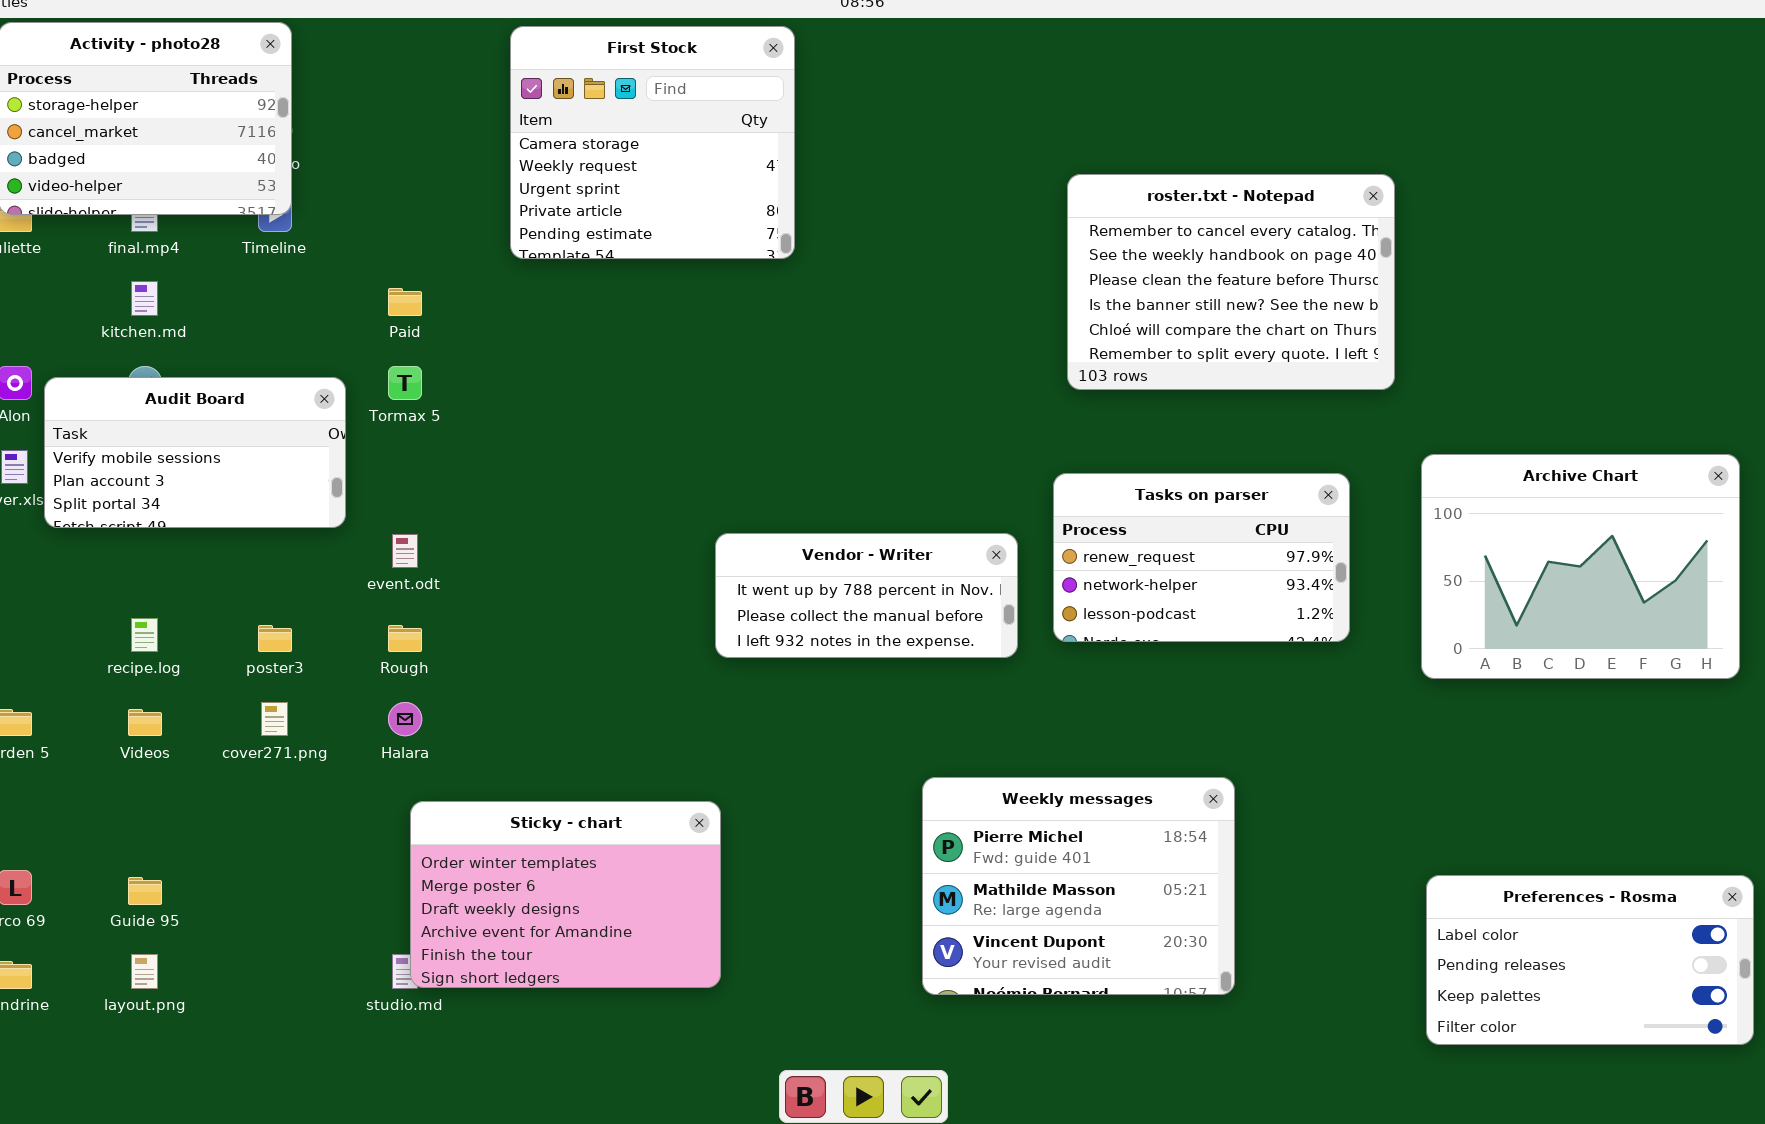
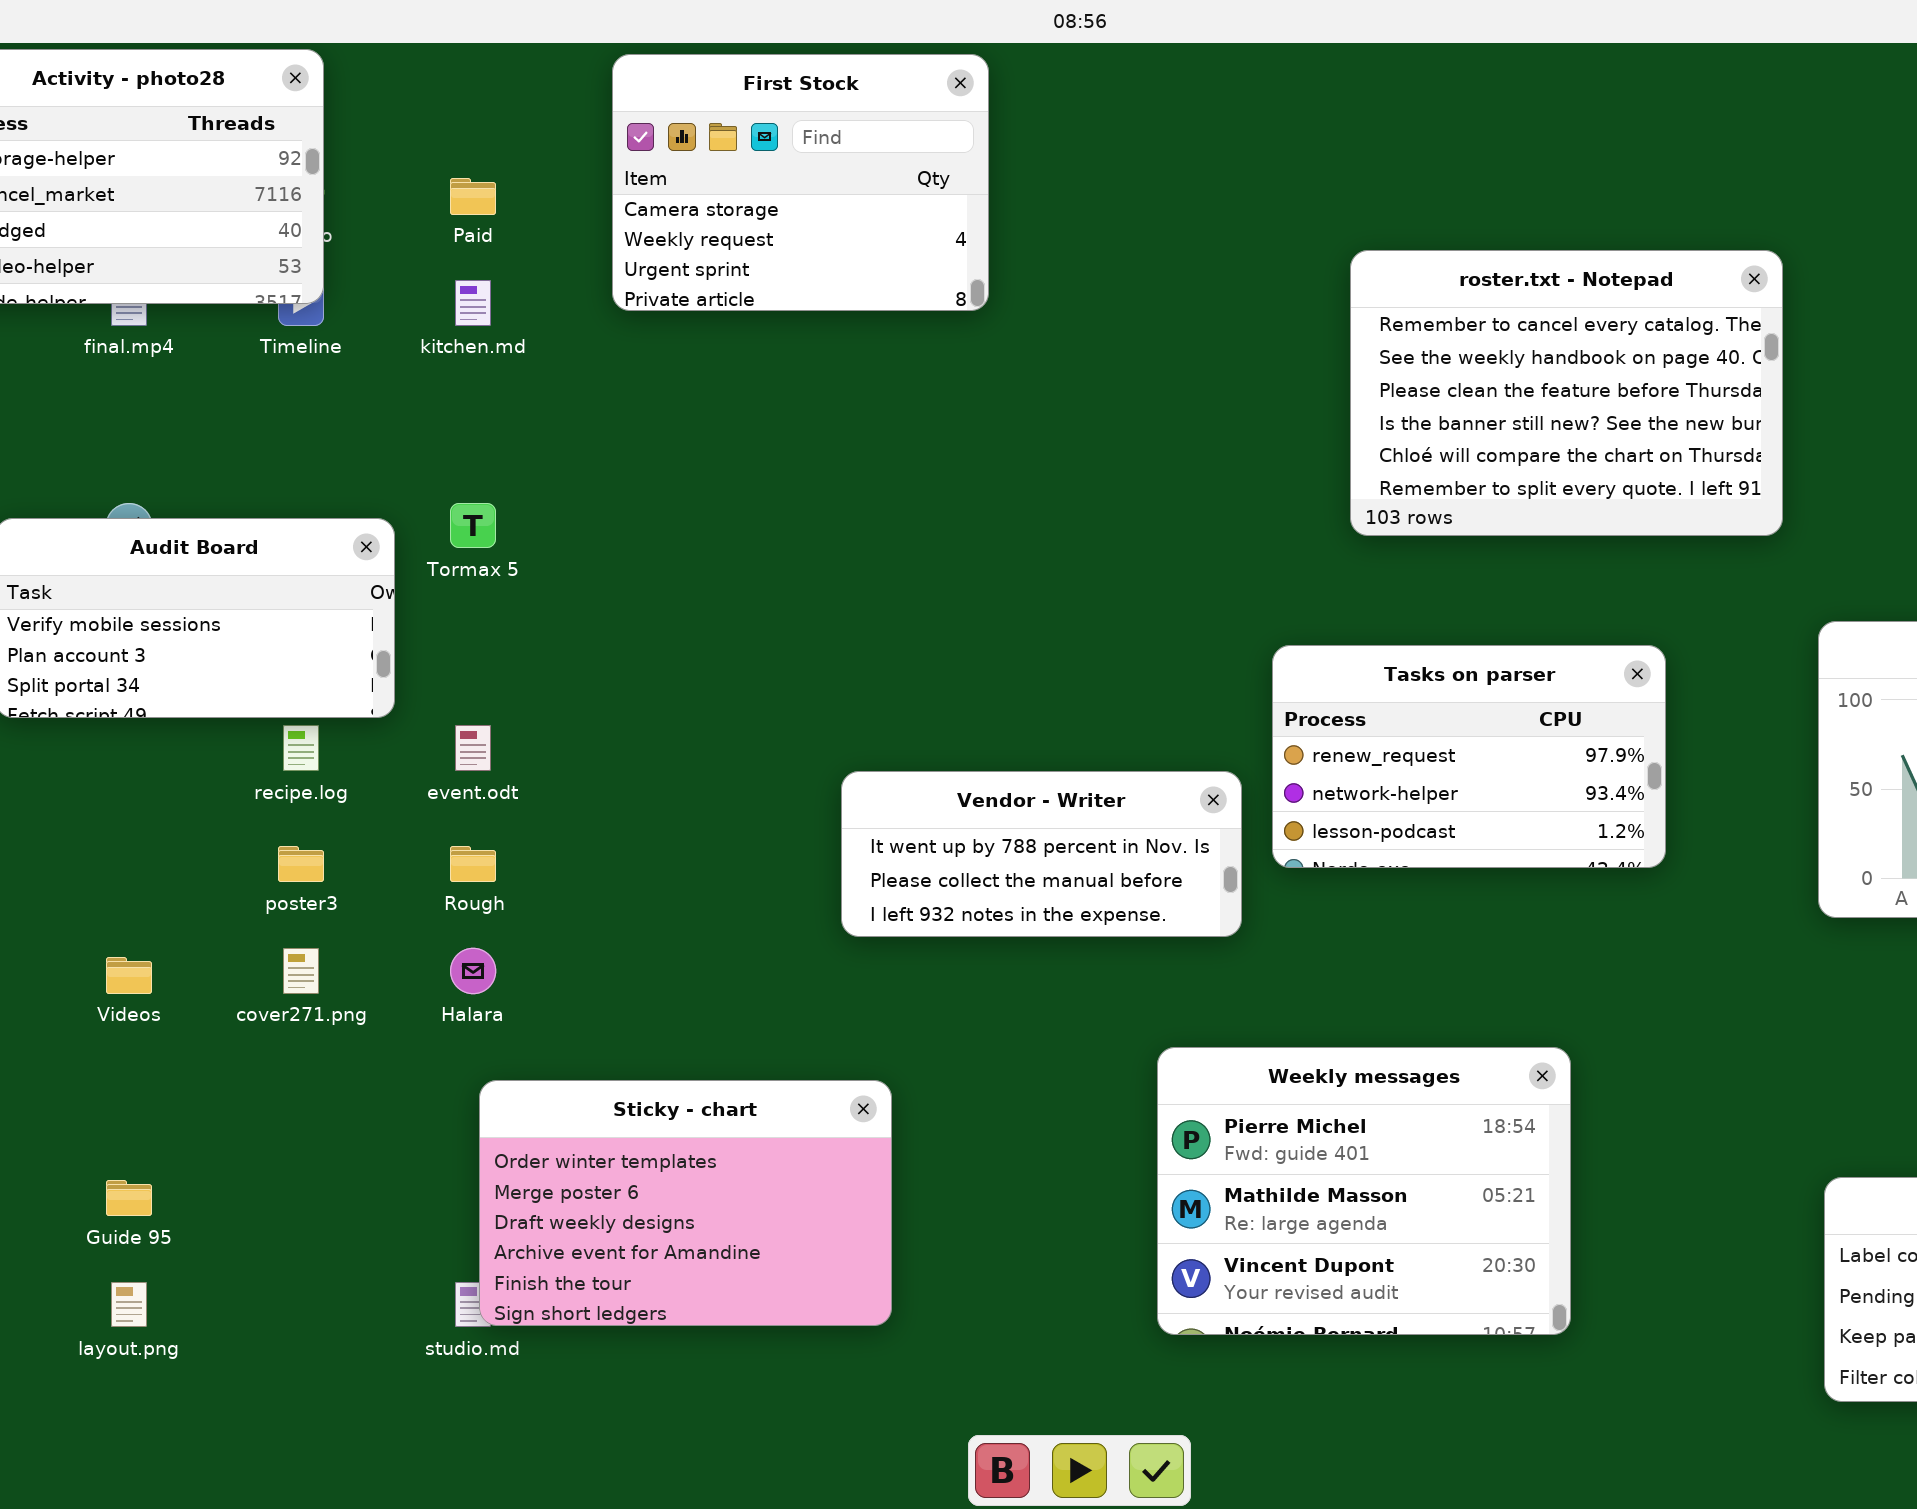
First Stock: [510,26,795,259] -> [612,54,989,311], resized
kitchen.md: [131,281,158,316] -> [455,280,491,326], moved
Paid: [388,288,422,316] -> [450,178,496,215], moved
Tasks on parser: [1053,473,1350,642] -> [1272,645,1666,868], moved
Vendor - Writer: [715,533,1018,658] -> [841,771,1242,937], moved
recipe.log: [131,618,158,652] -> [283,725,319,771], moved

